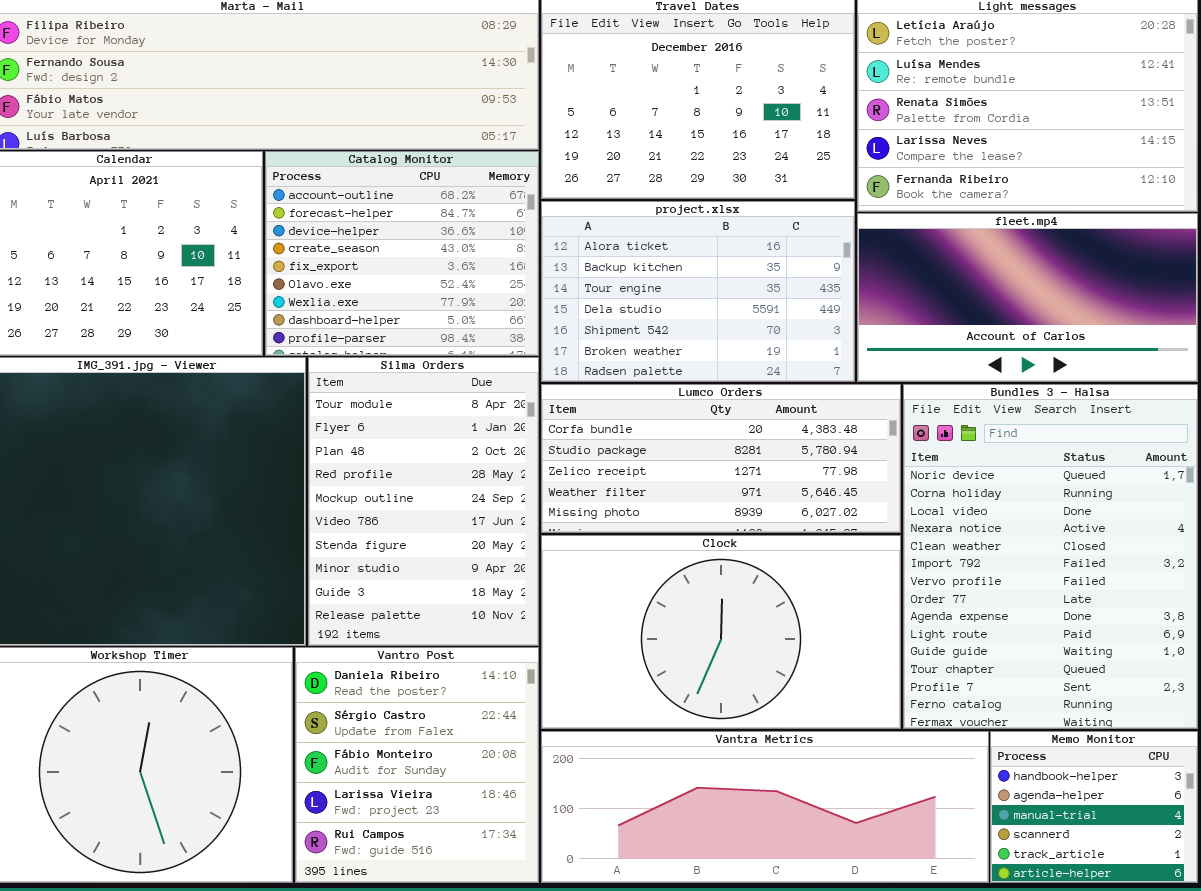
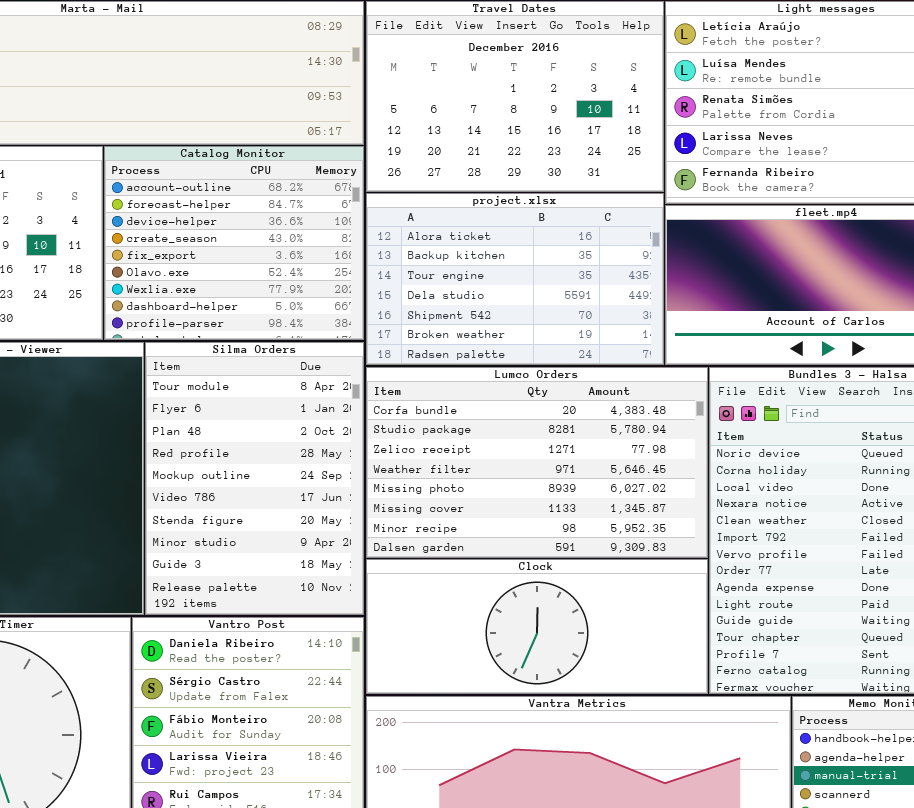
Lumco Orders: [541,384,901,533] -> [366,367,708,558], resized
Clock: [541,535,901,729] -> [366,559,708,694], resized

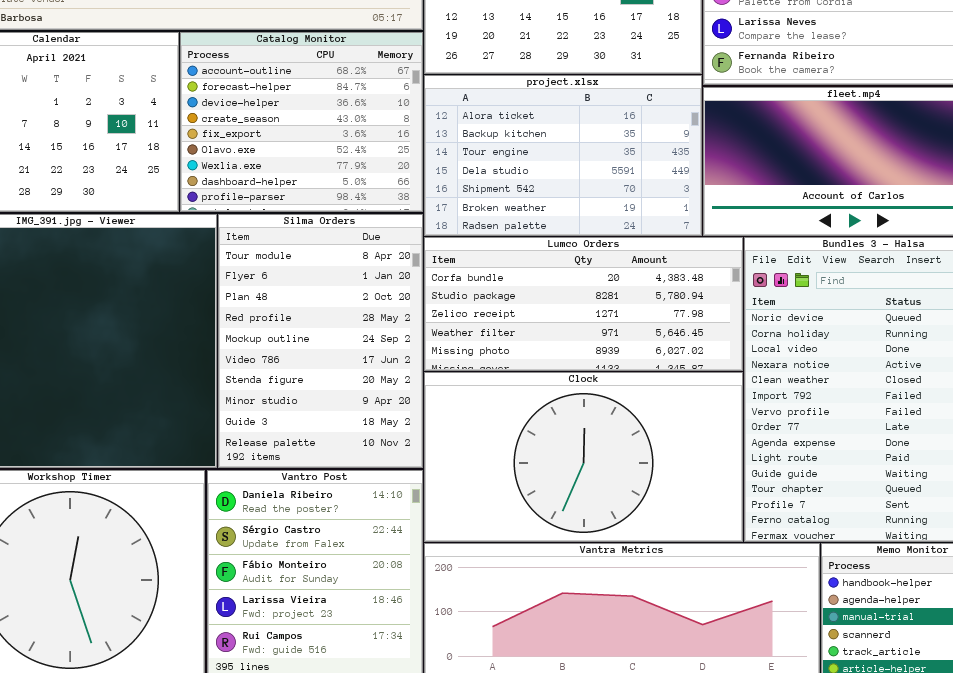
Lumco Orders: [366,367,708,558] -> [424,237,743,371], resized
Clock: [366,559,708,694] -> [424,372,743,542], resized

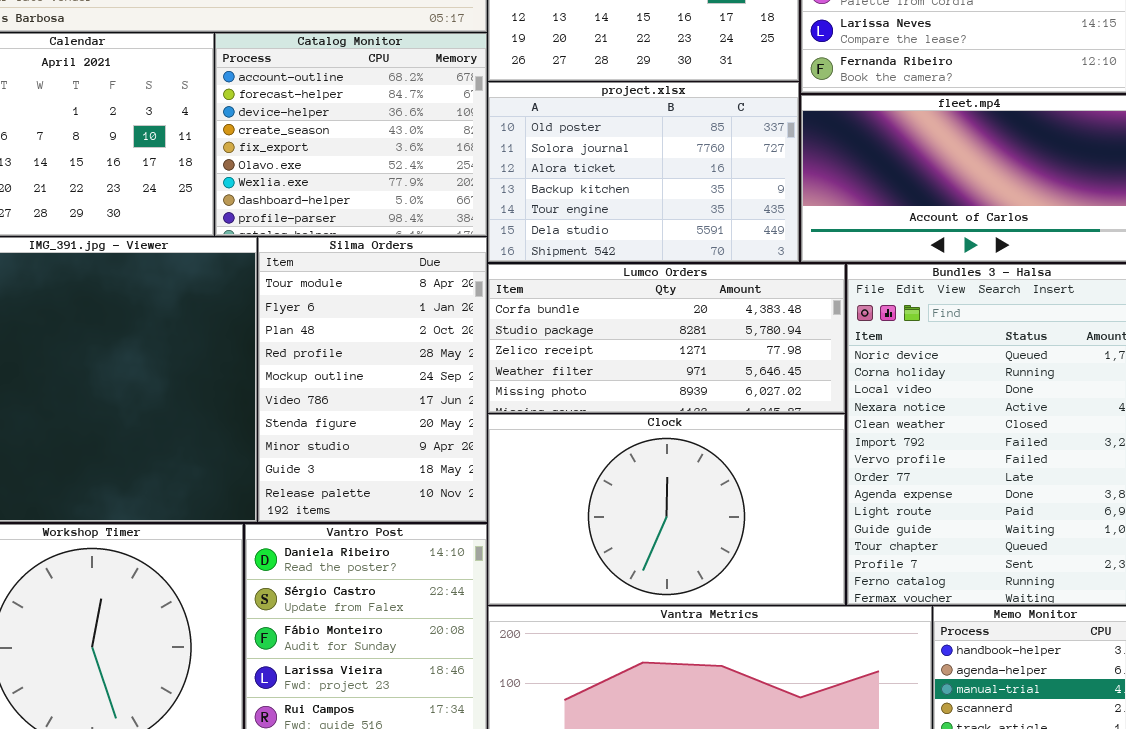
project.xlsx: [424,75,702,236] -> [488,82,799,262], scrolled up 2 rows

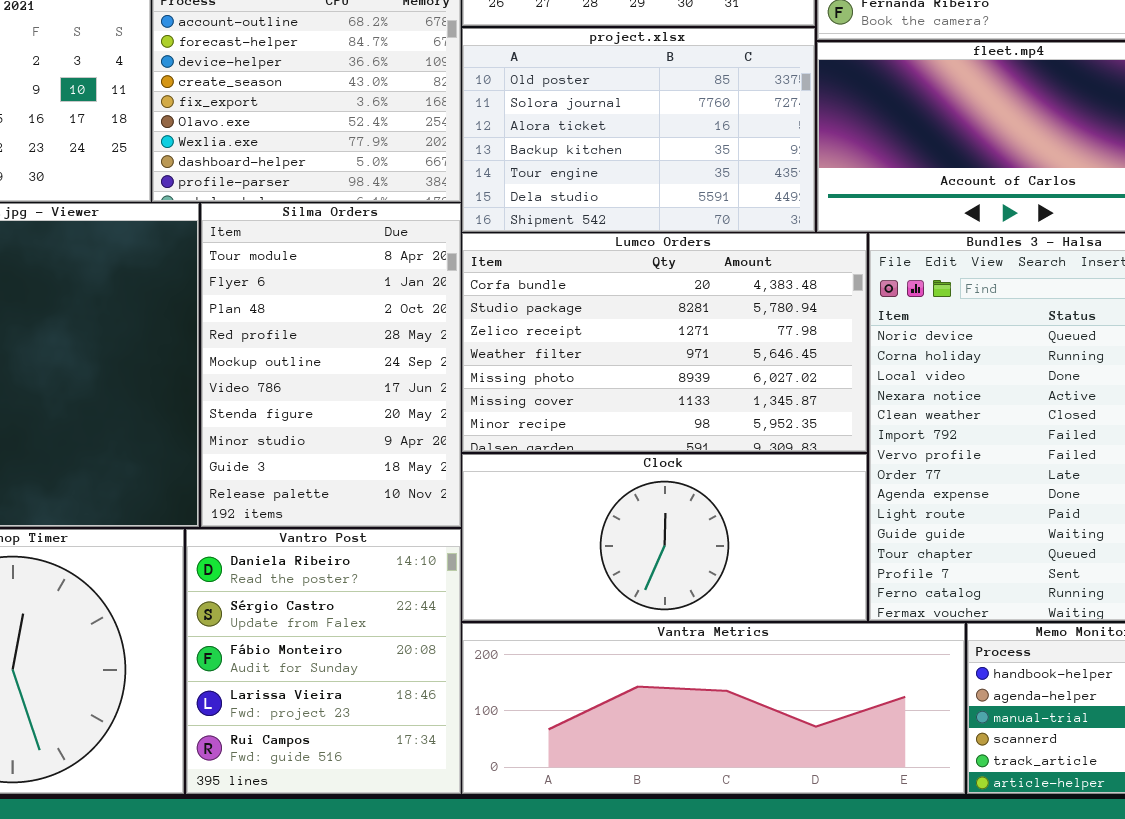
Lumco Orders: [488,264,845,413] -> [462,233,867,452], resized
Clock: [488,414,845,605] -> [462,454,867,621], resized

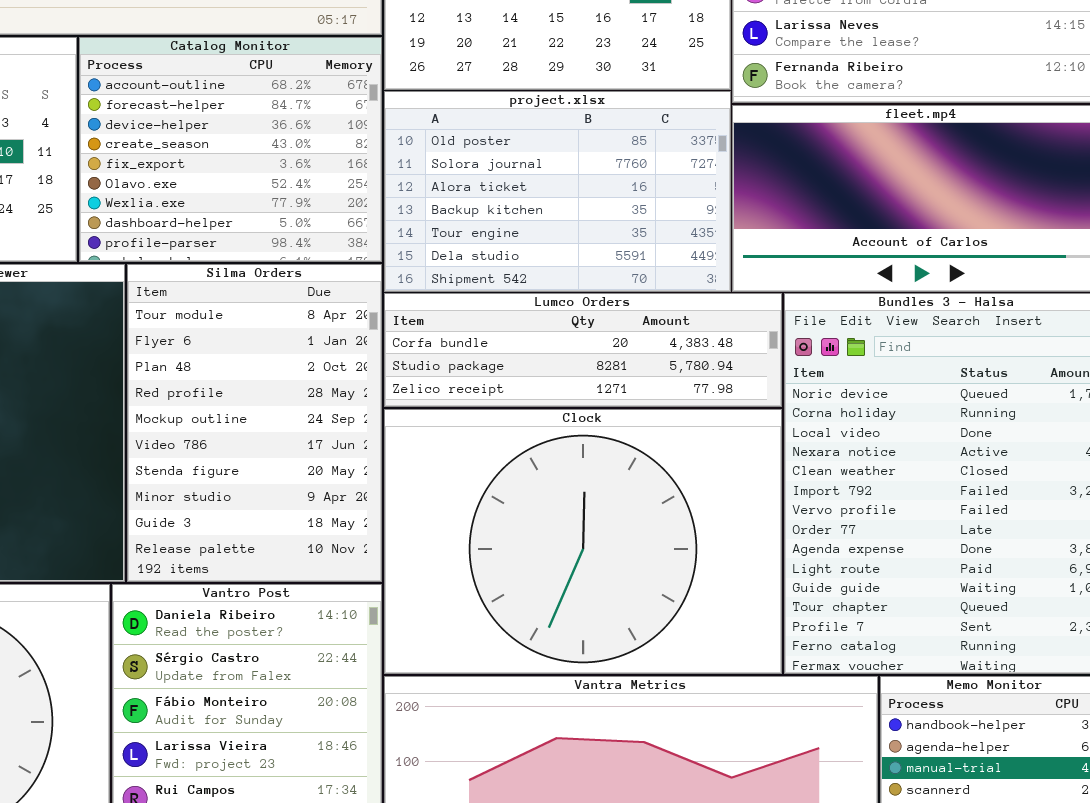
Lumco Orders: [462,233,867,452] -> [384,293,782,407], resized
Clock: [462,454,867,621] -> [384,409,782,674], resized

